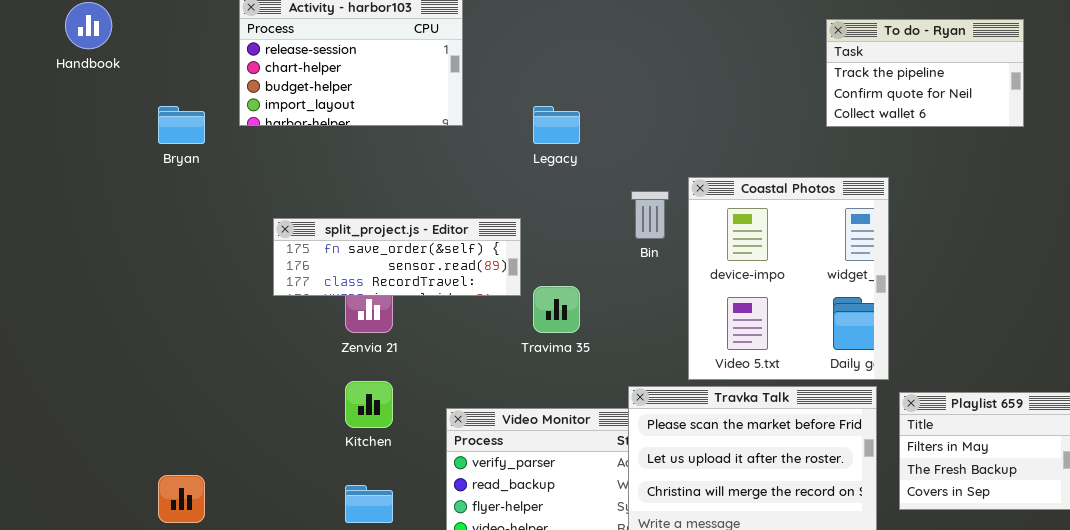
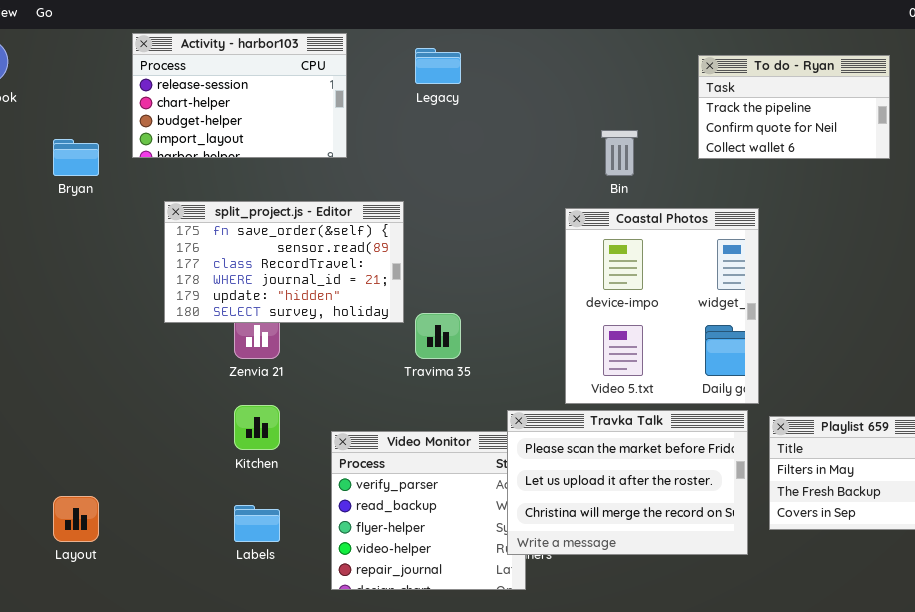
Legacy: [533,106,580,144] -> [415,48,461,84], moved
Bin: [631,191,669,239] -> [601,130,638,176], moved
split_project.js - Editor: [273,218,521,296] -> [164,201,404,323], resized

